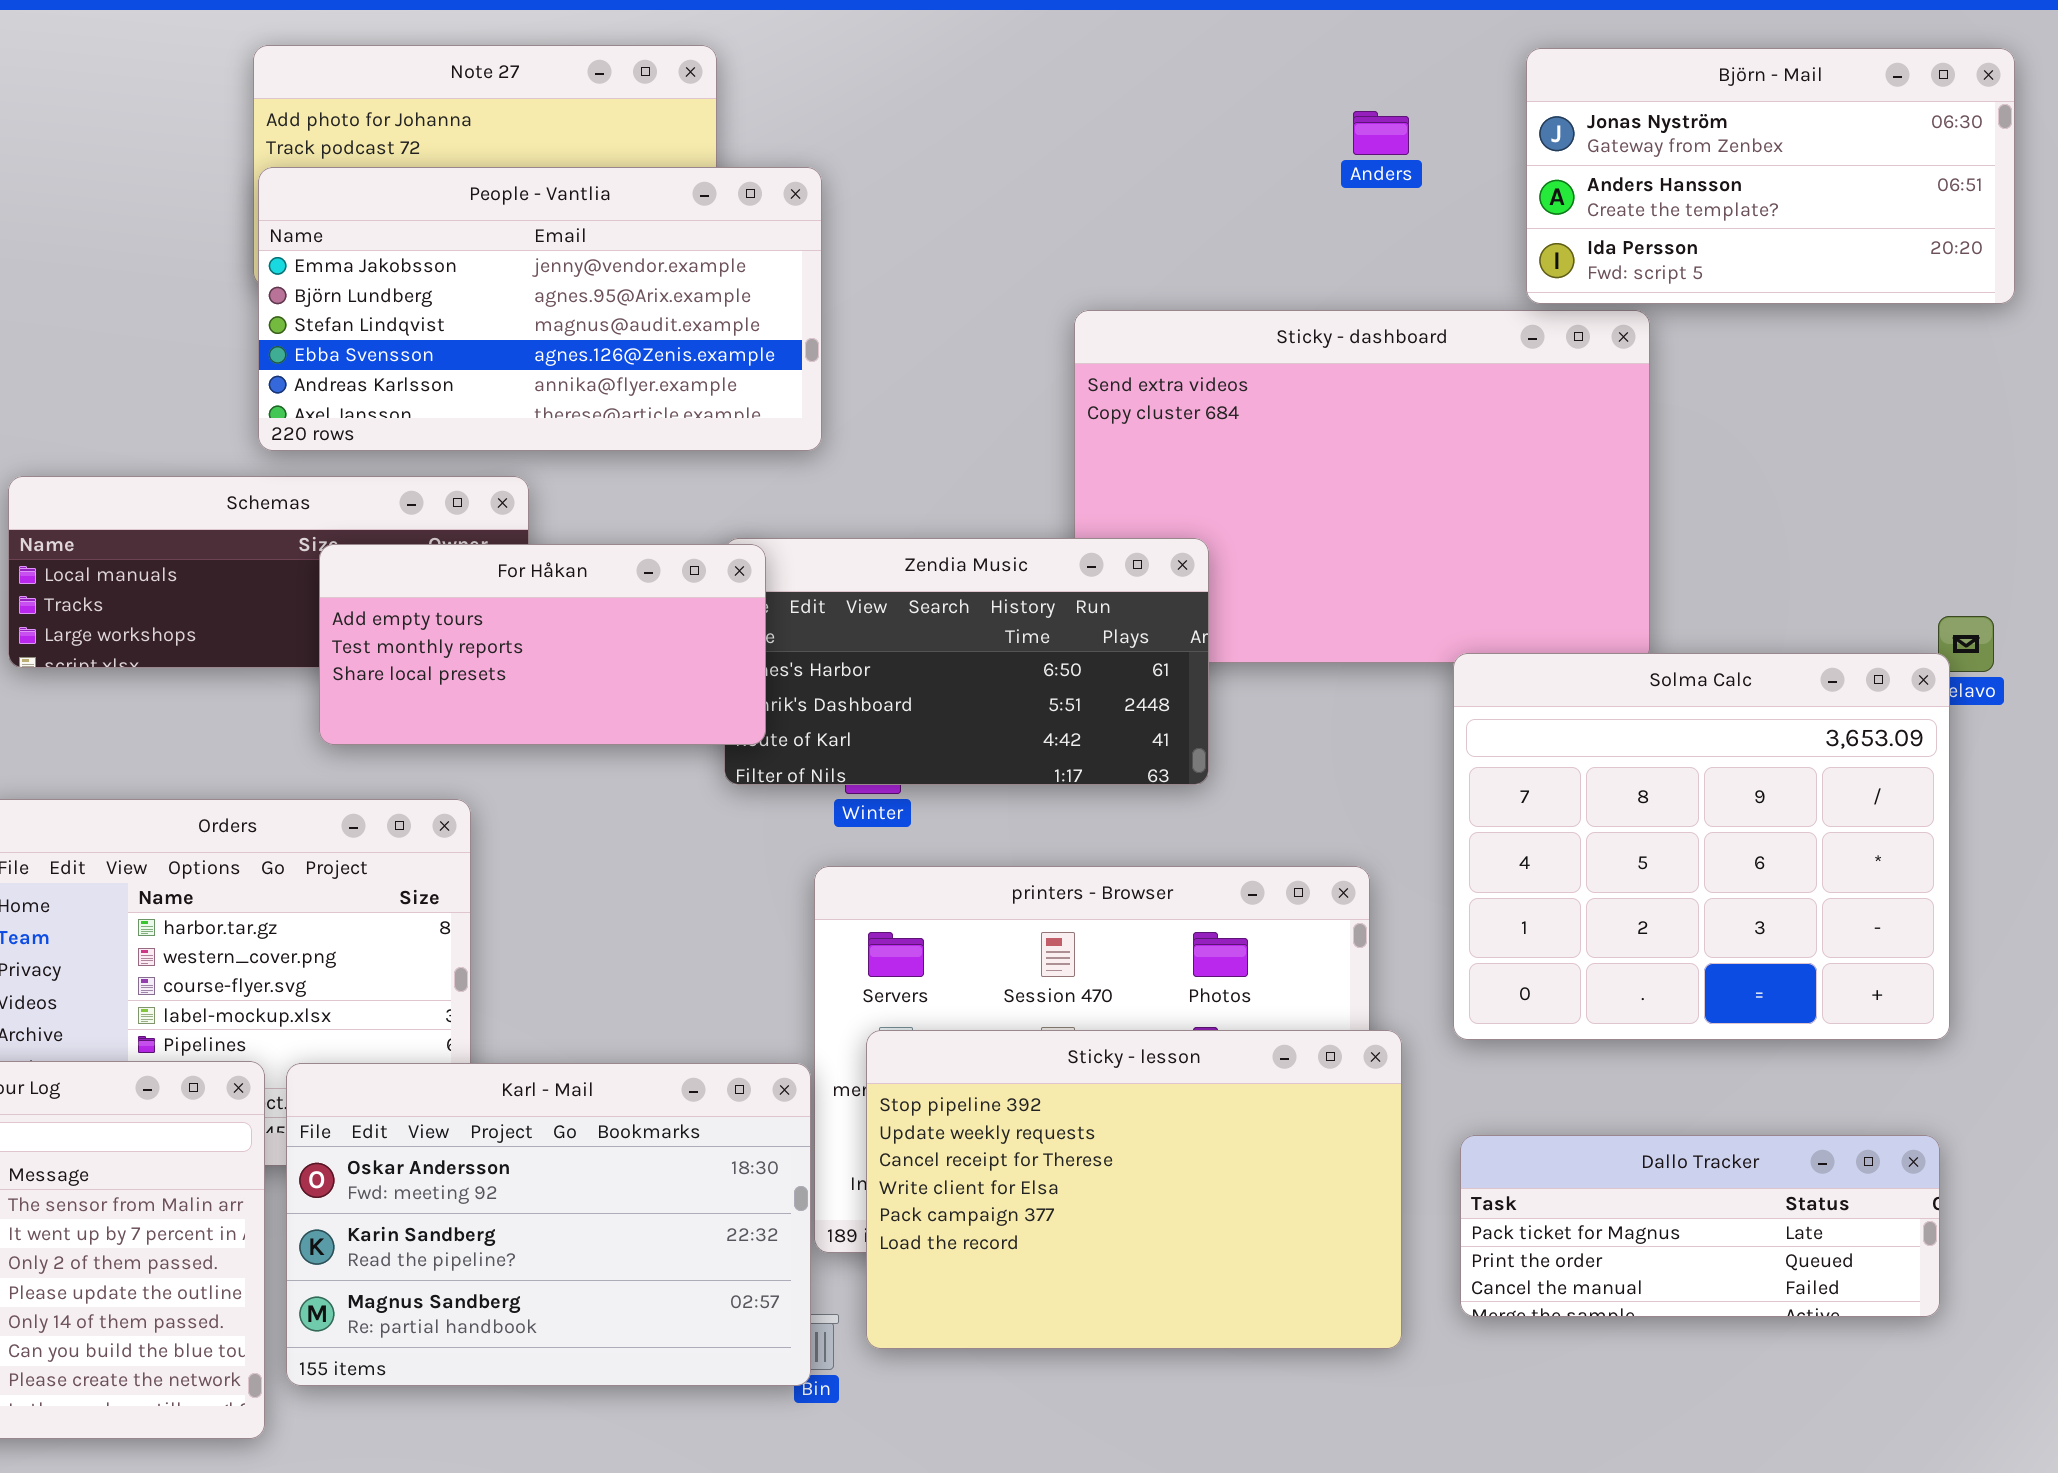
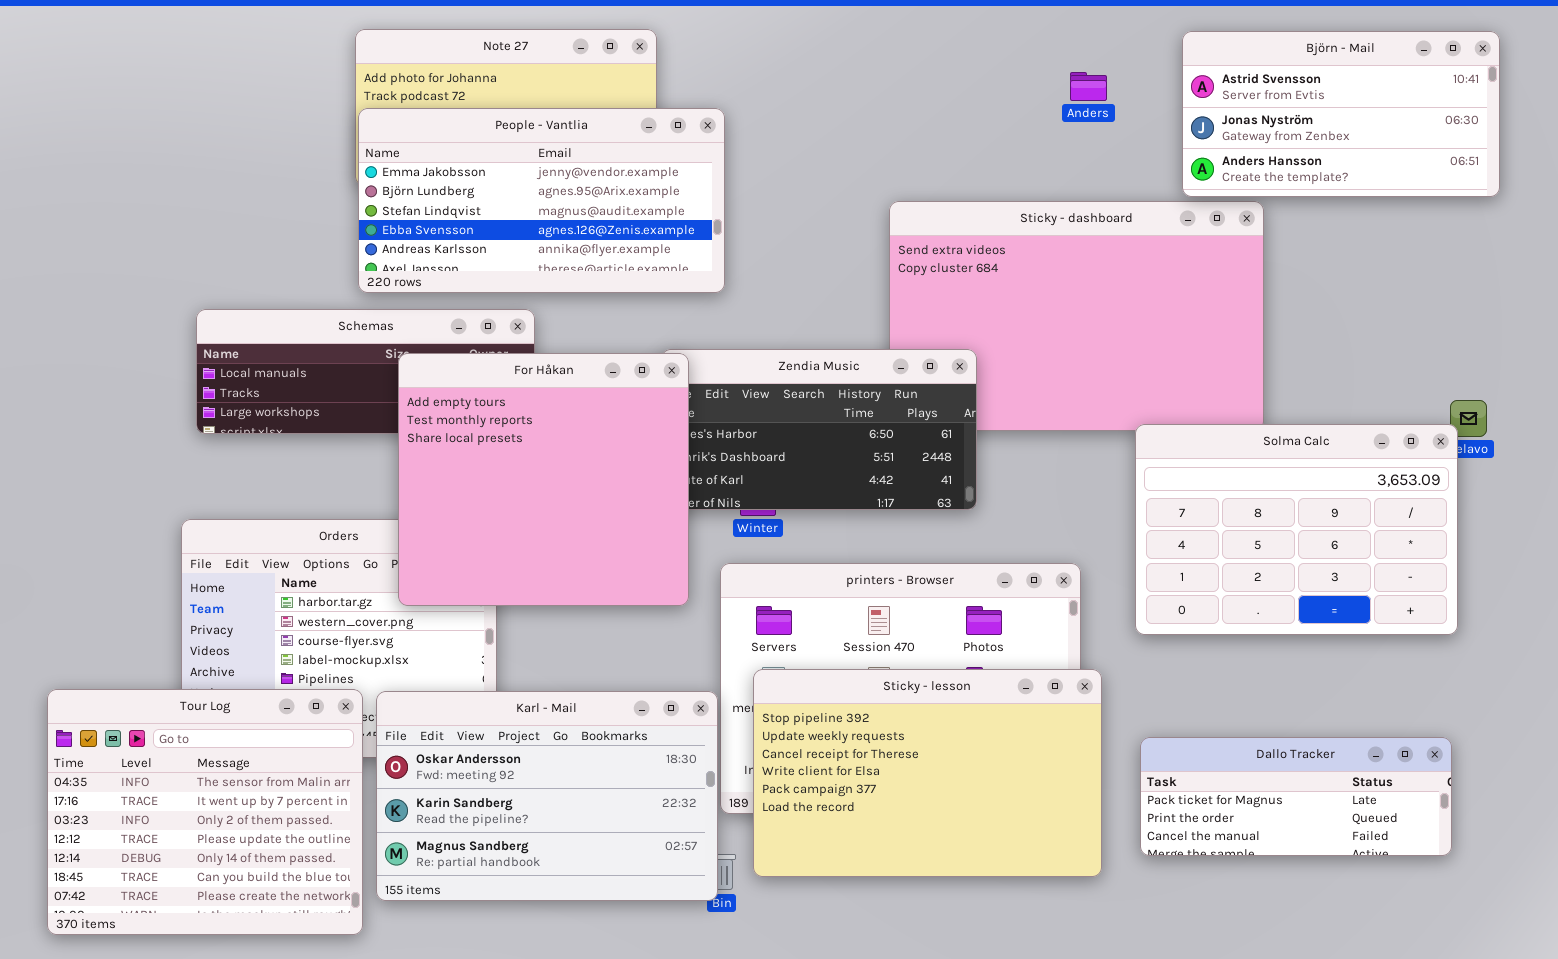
Björn - Mail: [1526,48,2015,304] -> [1182,31,1500,197], scrolled up 1 row
For Håkan: [319,544,766,745] -> [398,353,689,606], resized
Solma Calc: [1453,653,1950,1040] -> [1135,424,1458,635], resized

